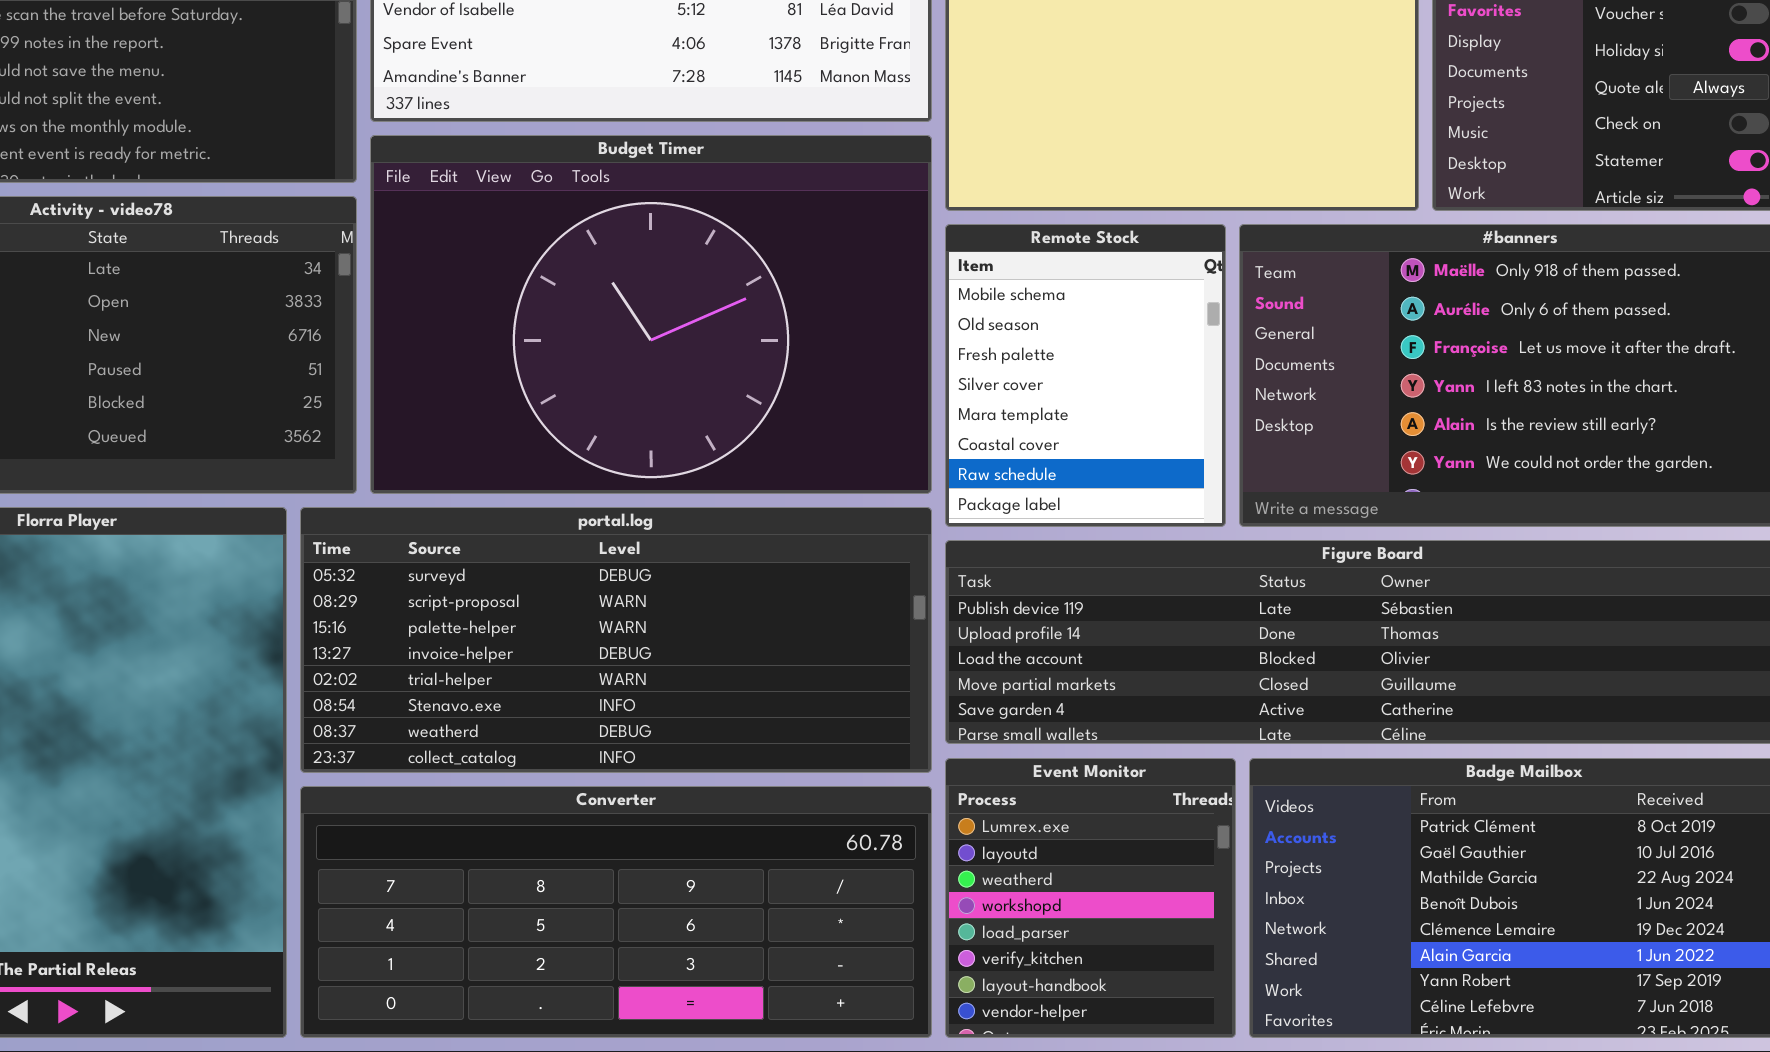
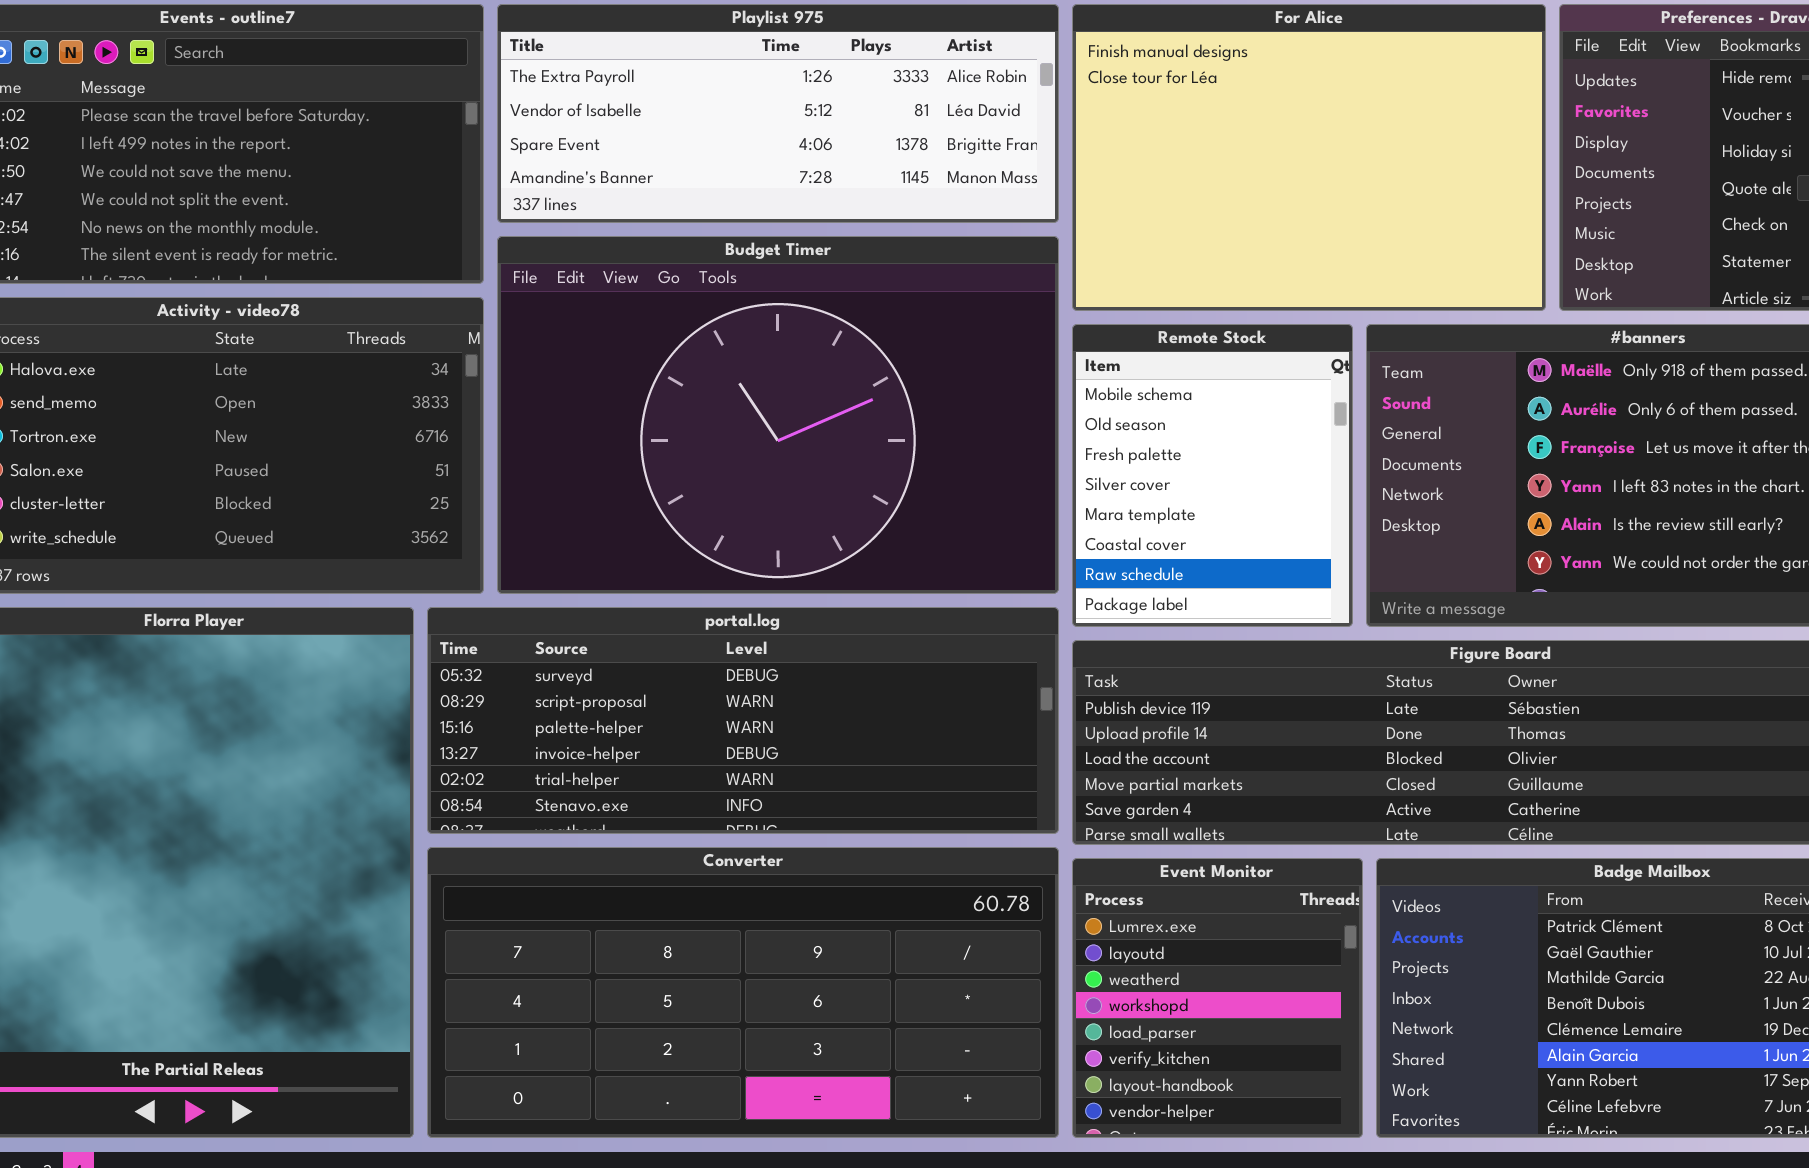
portal.log: [300,507,932,773] -> [427,607,1059,834], resized
Converter: [300,786,932,1038] -> [427,847,1059,1138], resized

